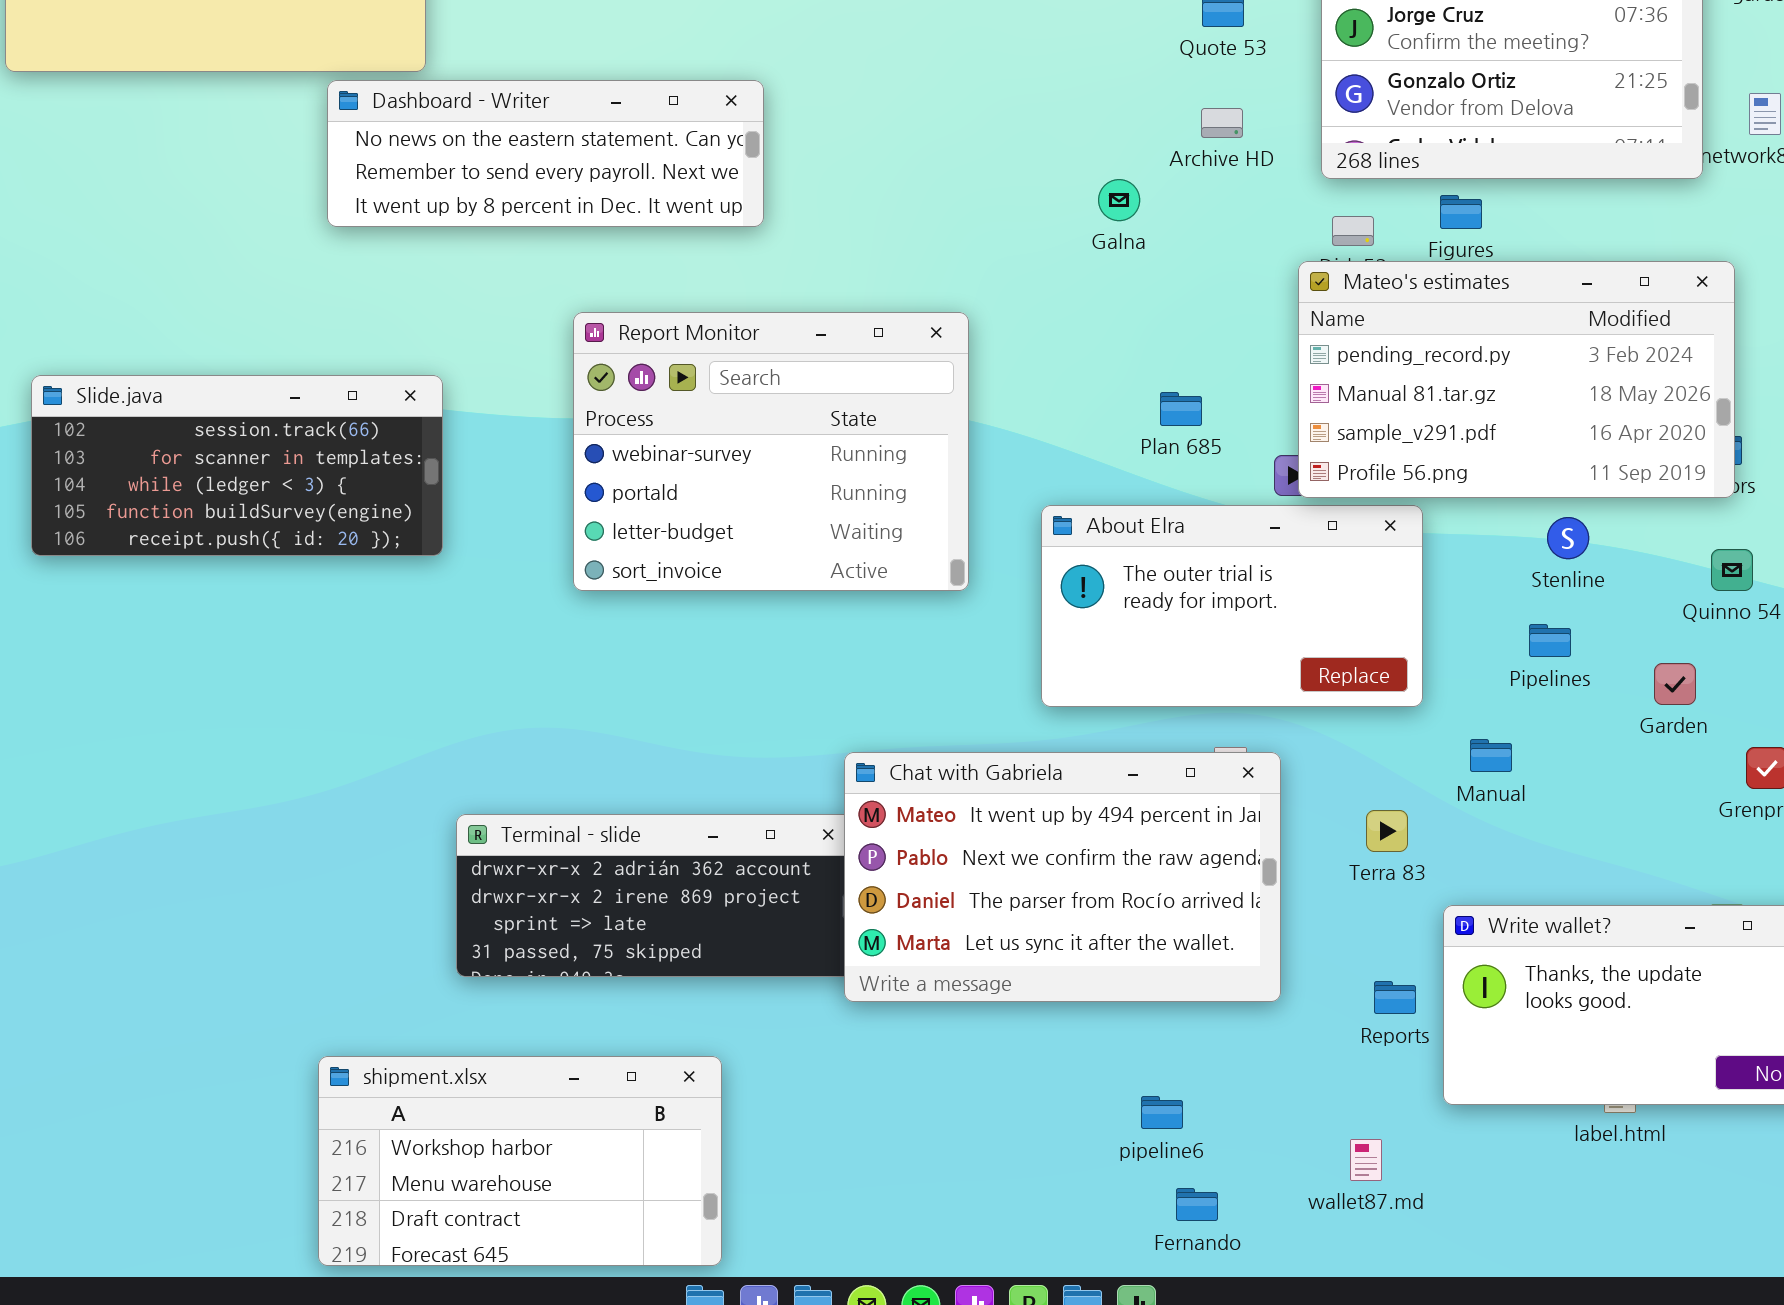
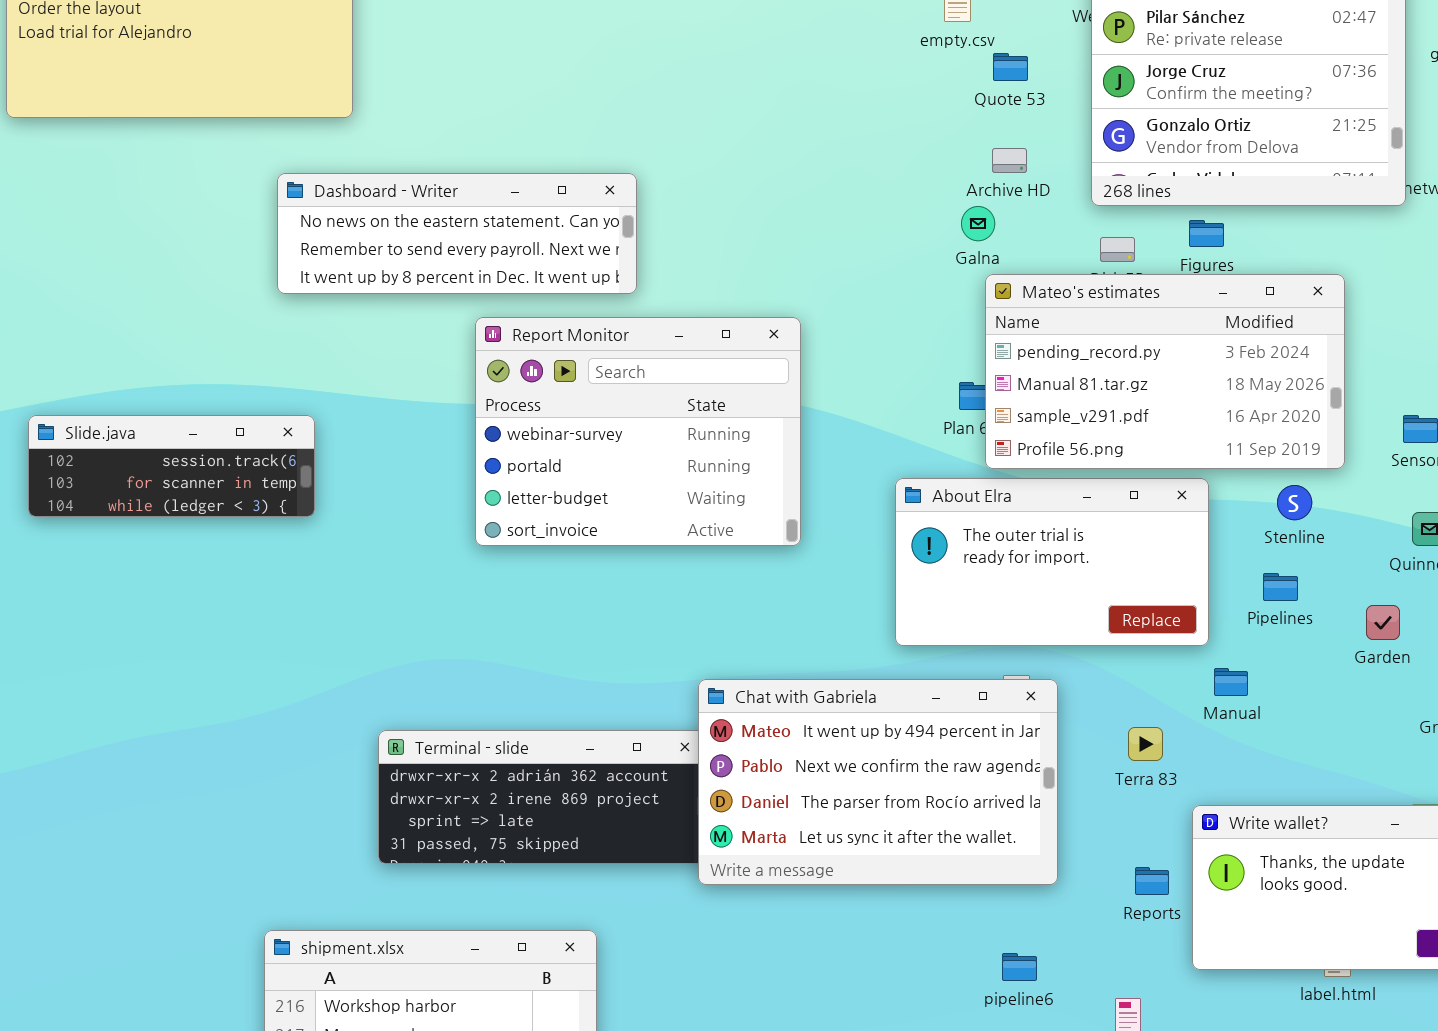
Dashboard - Writer: [327,80,764,227] -> [277,173,637,294], moved
Galna: [1098,179,1140,221] -> [961,206,995,241], moved
Mateo's estimates: [1298,261,1735,498] -> [985,274,1345,469], moved
Slide.java: [31,375,443,556] -> [28,415,315,517], resized
About Elra: [1041,505,1423,707] -> [895,478,1209,646], moved
pipeline6: [1141,1096,1183,1129] -> [1002,953,1037,981], moved

